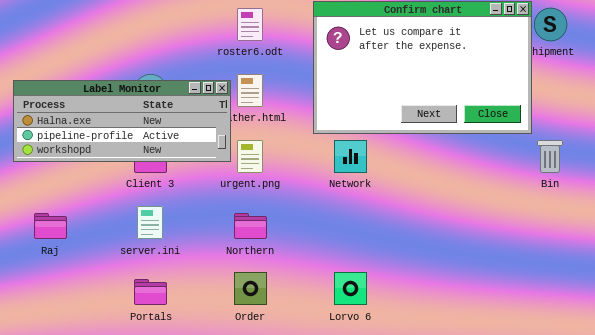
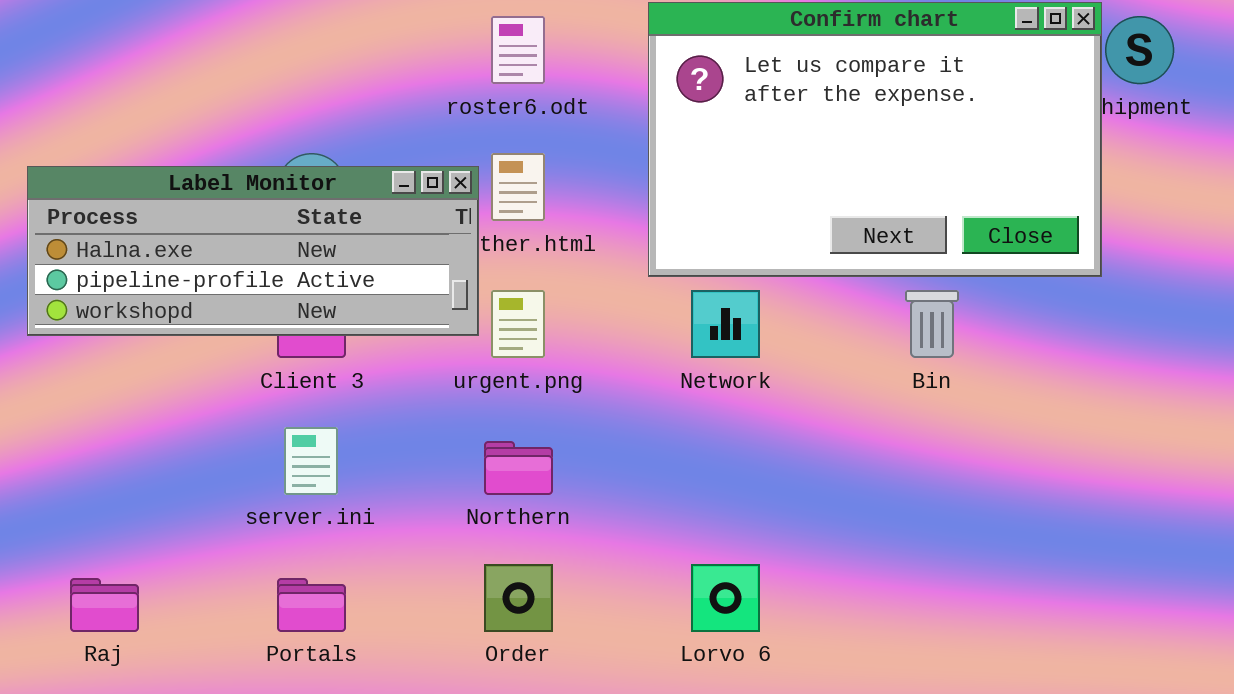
Bin: [537,140,563,173] -> [905,290,959,358], moved
Raj: [34,213,67,239] -> [70,578,139,632], moved

